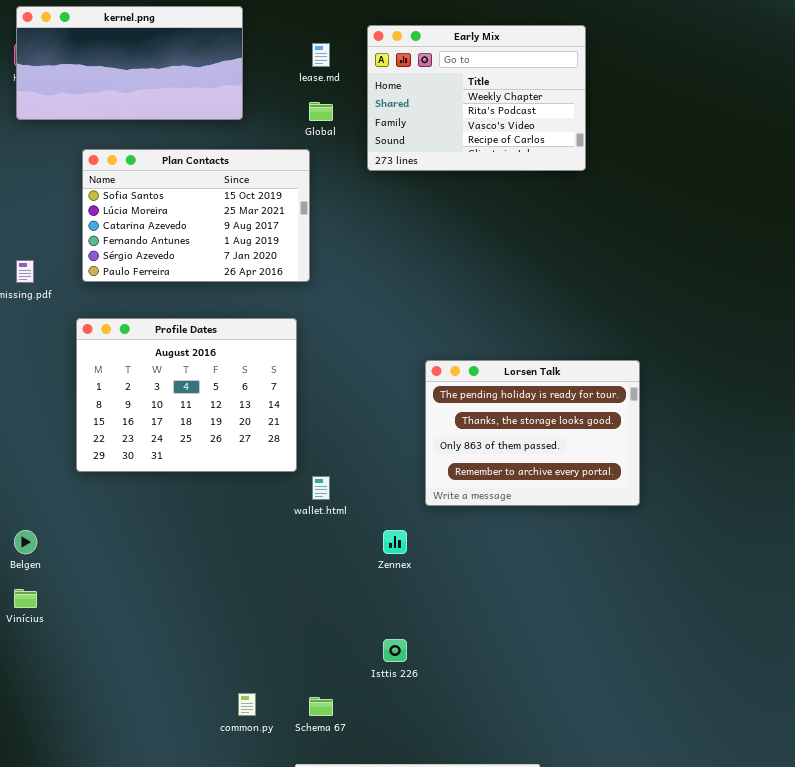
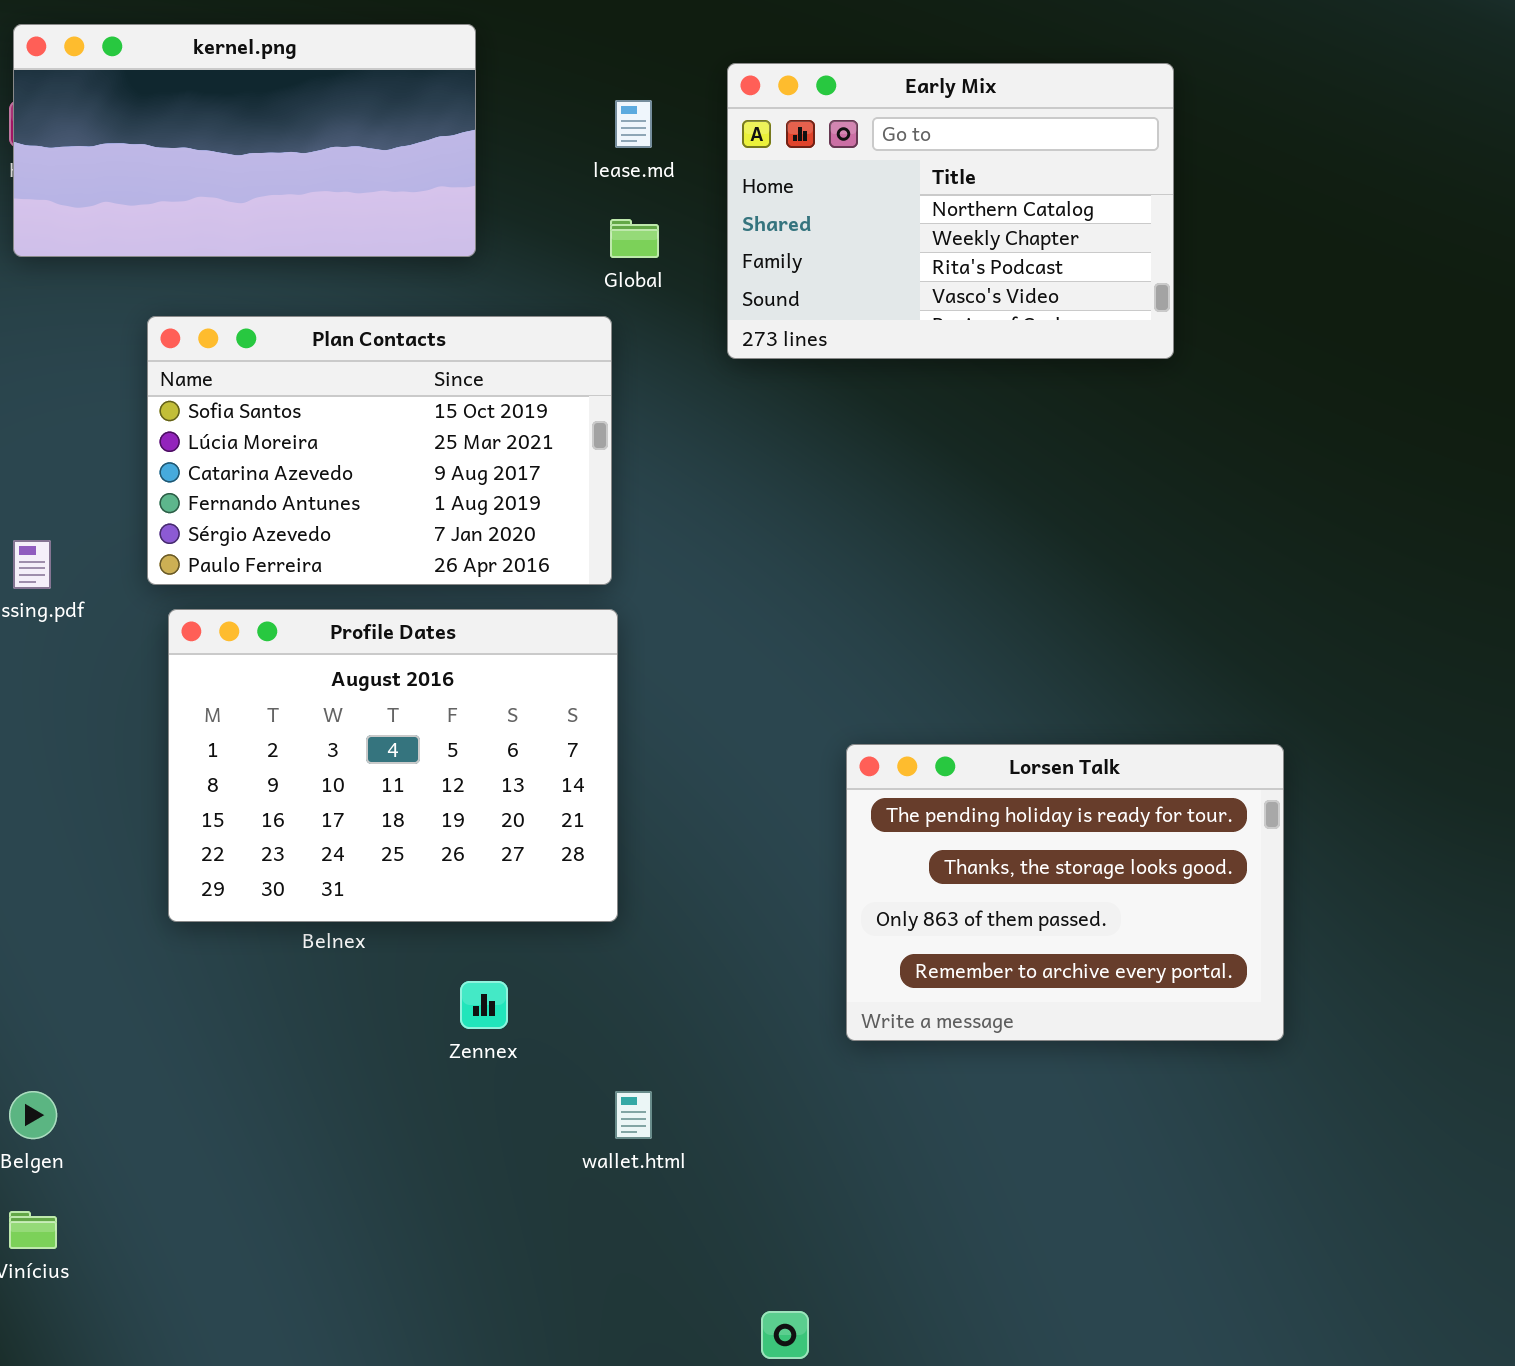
Early Mix: [367,25,586,171] -> [727,63,1174,359], scrolled up 1 row
Profile Dates: [76,318,297,472] -> [168,609,618,922], moved
wallet.html: [312,476,330,500] -> [615,1091,652,1139], moved
Zennex: [383,530,407,554] -> [460,981,508,1029], moved

